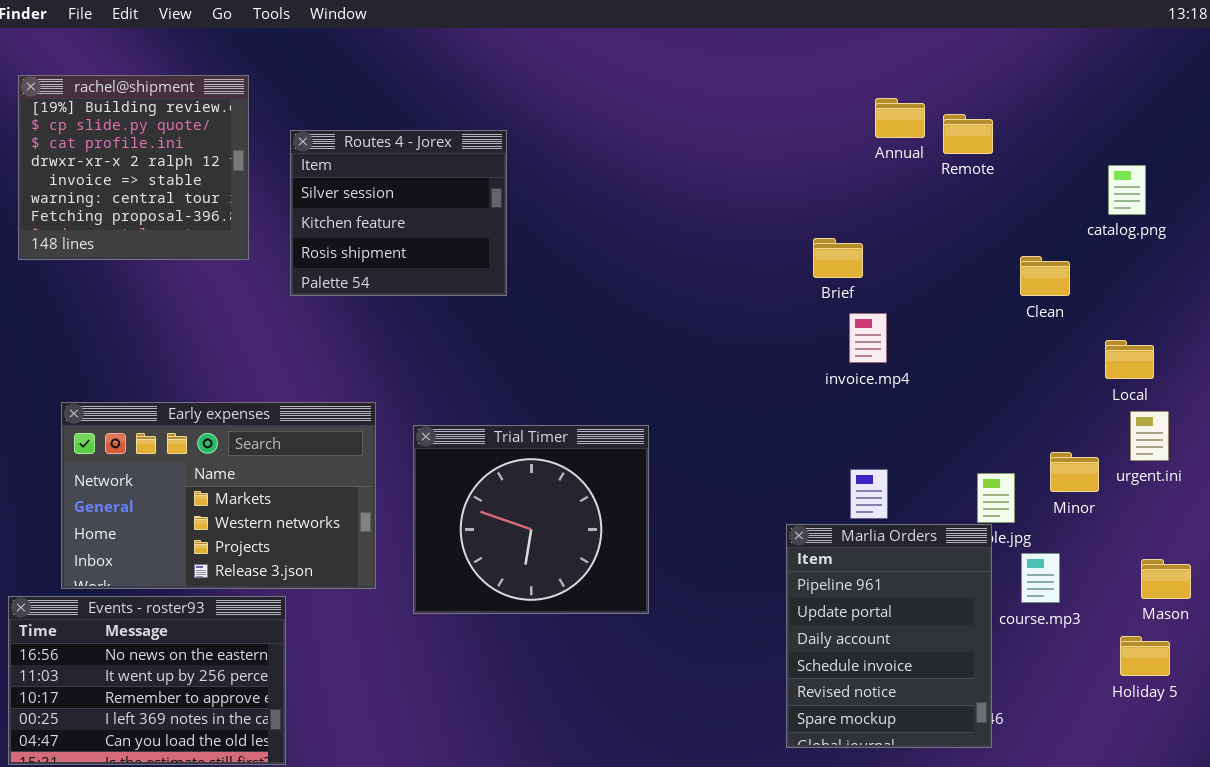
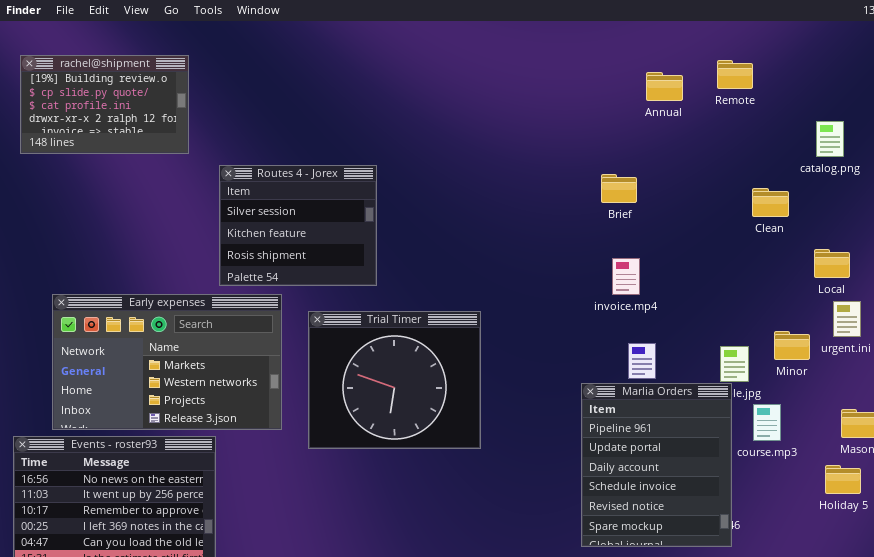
rachel@shipment: [18,75,249,260] -> [20,55,189,154], resized
Remote: [943,114,993,154] -> [717,60,753,89], moved
Routes 4 - Jorex: [290,130,507,296] -> [219,165,377,286], moved
invoice.mp4: [849,313,887,363] -> [612,258,640,295], moved

